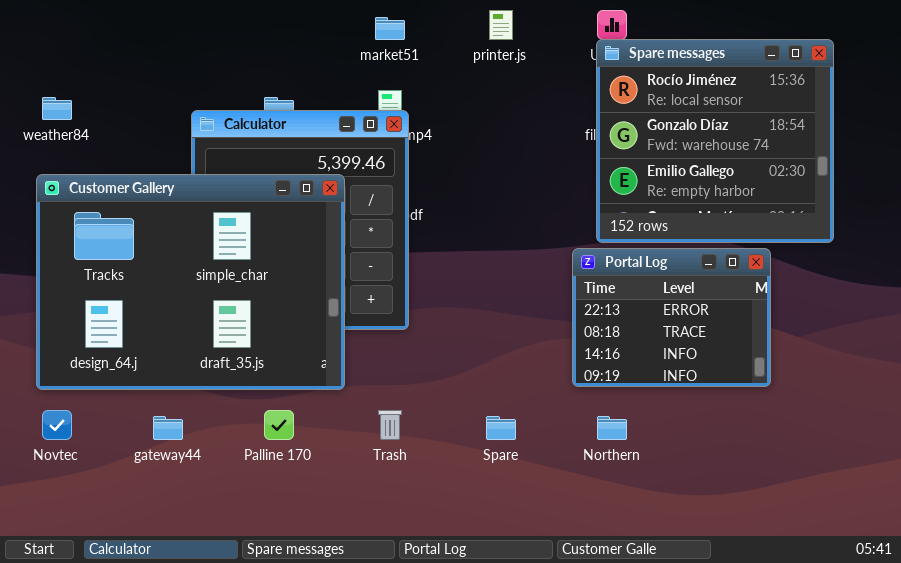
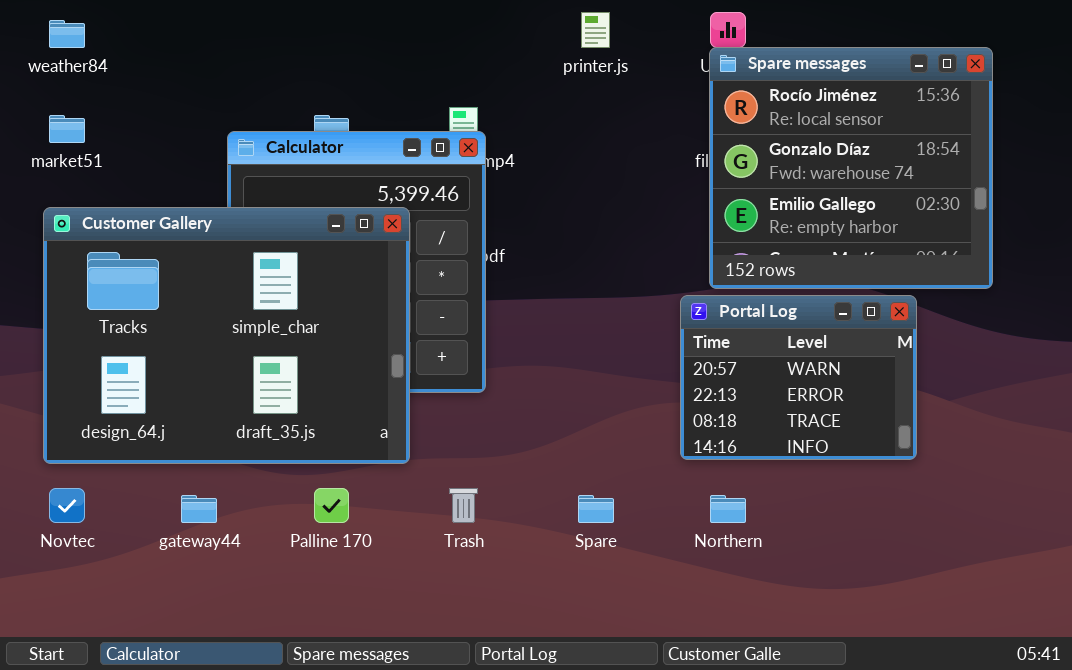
market51: [375,17,405,40] -> [49,115,85,143], moved
weather84: [42,97,72,120] -> [49,20,85,48], moved
Portal Log: [572,248,771,387] -> [680,295,917,460], scrolled up 1 row

